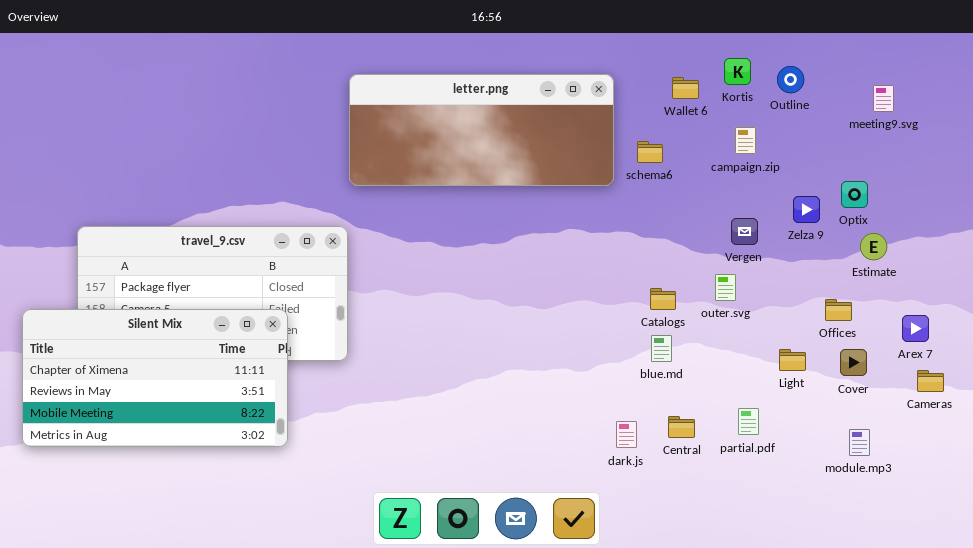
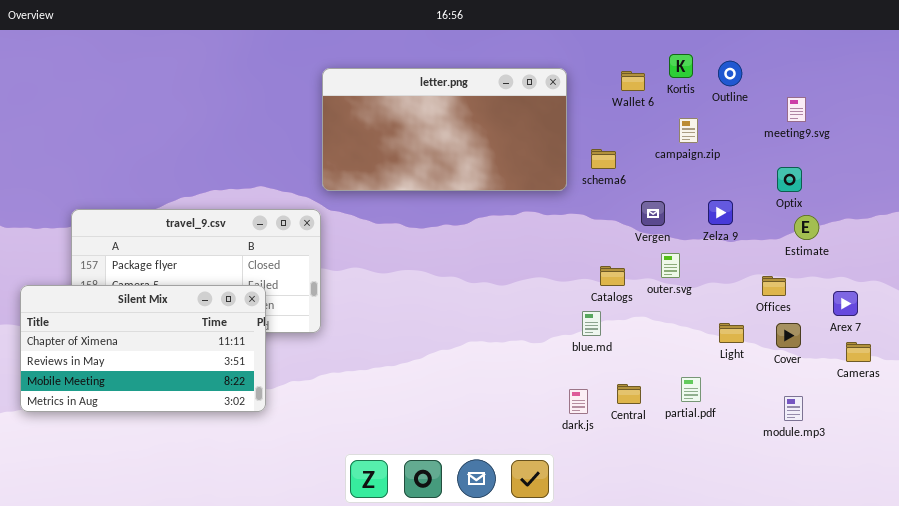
letter.png: [349,74,614,186] -> [322,68,567,191], resized
meeting9.svg: [873,85,894,112] -> [787,97,806,122], moved
schema6: [637,141,663,163] -> [591,149,616,169], moved
Zelza 9: [793,196,820,223] -> [708,200,733,225], moved
Vergen: [731,218,758,245] -> [641,201,665,226], moved
blue.md: [651,335,672,362] -> [582,311,601,336], moved

